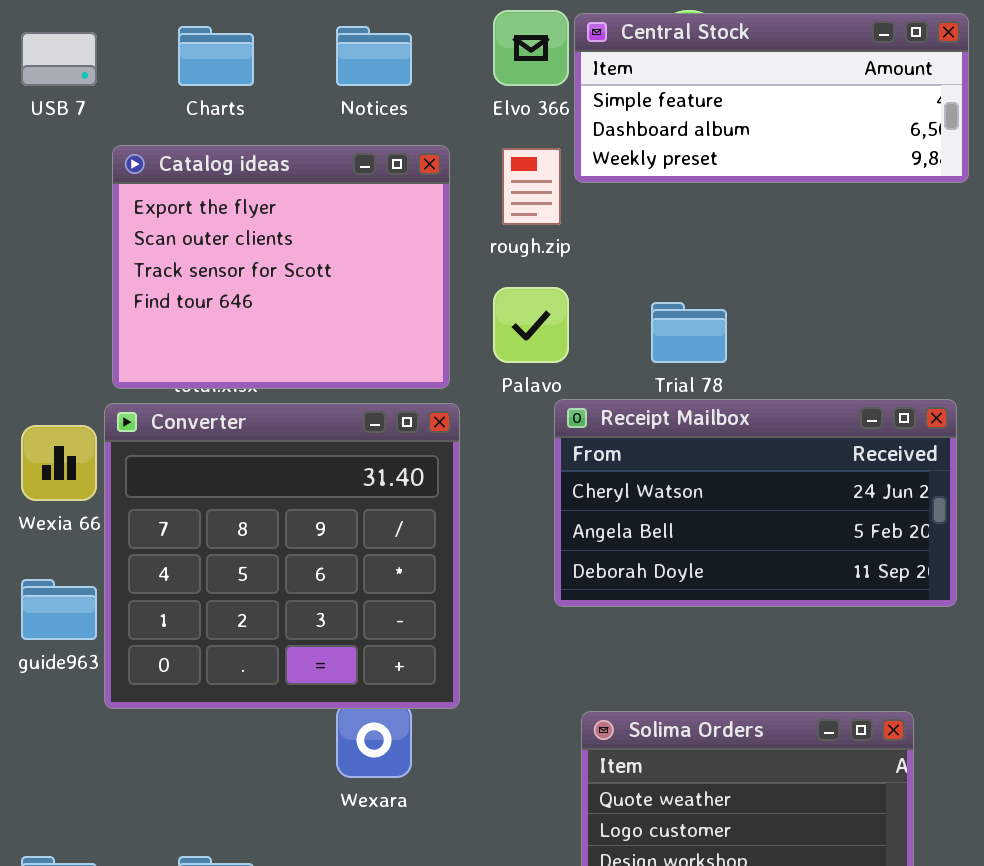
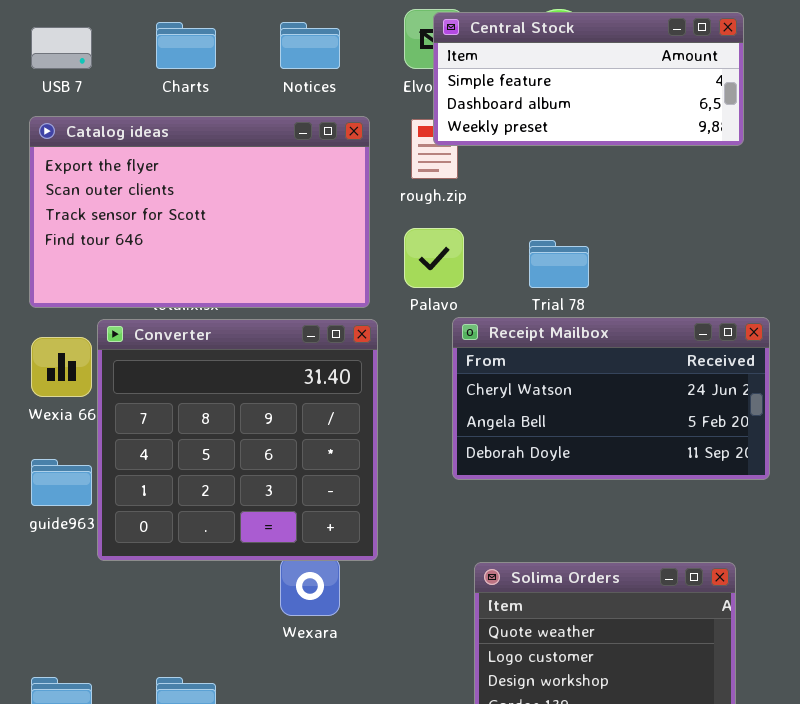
Central Stock: [574,13,969,183] -> [433,12,744,146], moved
Catalog ideas: [112,145,450,389] -> [29,116,370,308], resized

